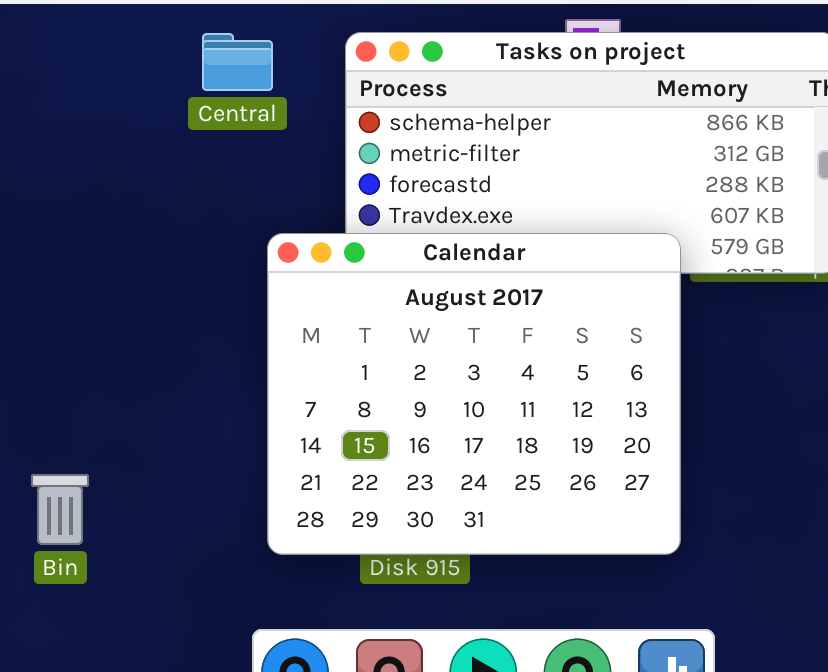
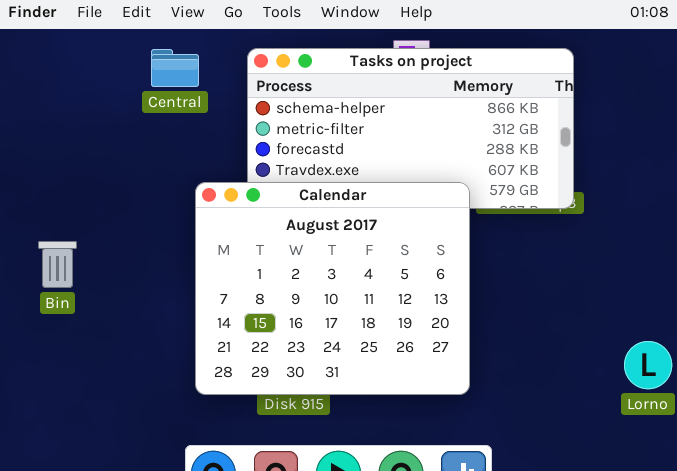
Bin: [31,474,89,545] -> [38,241,77,288], moved

